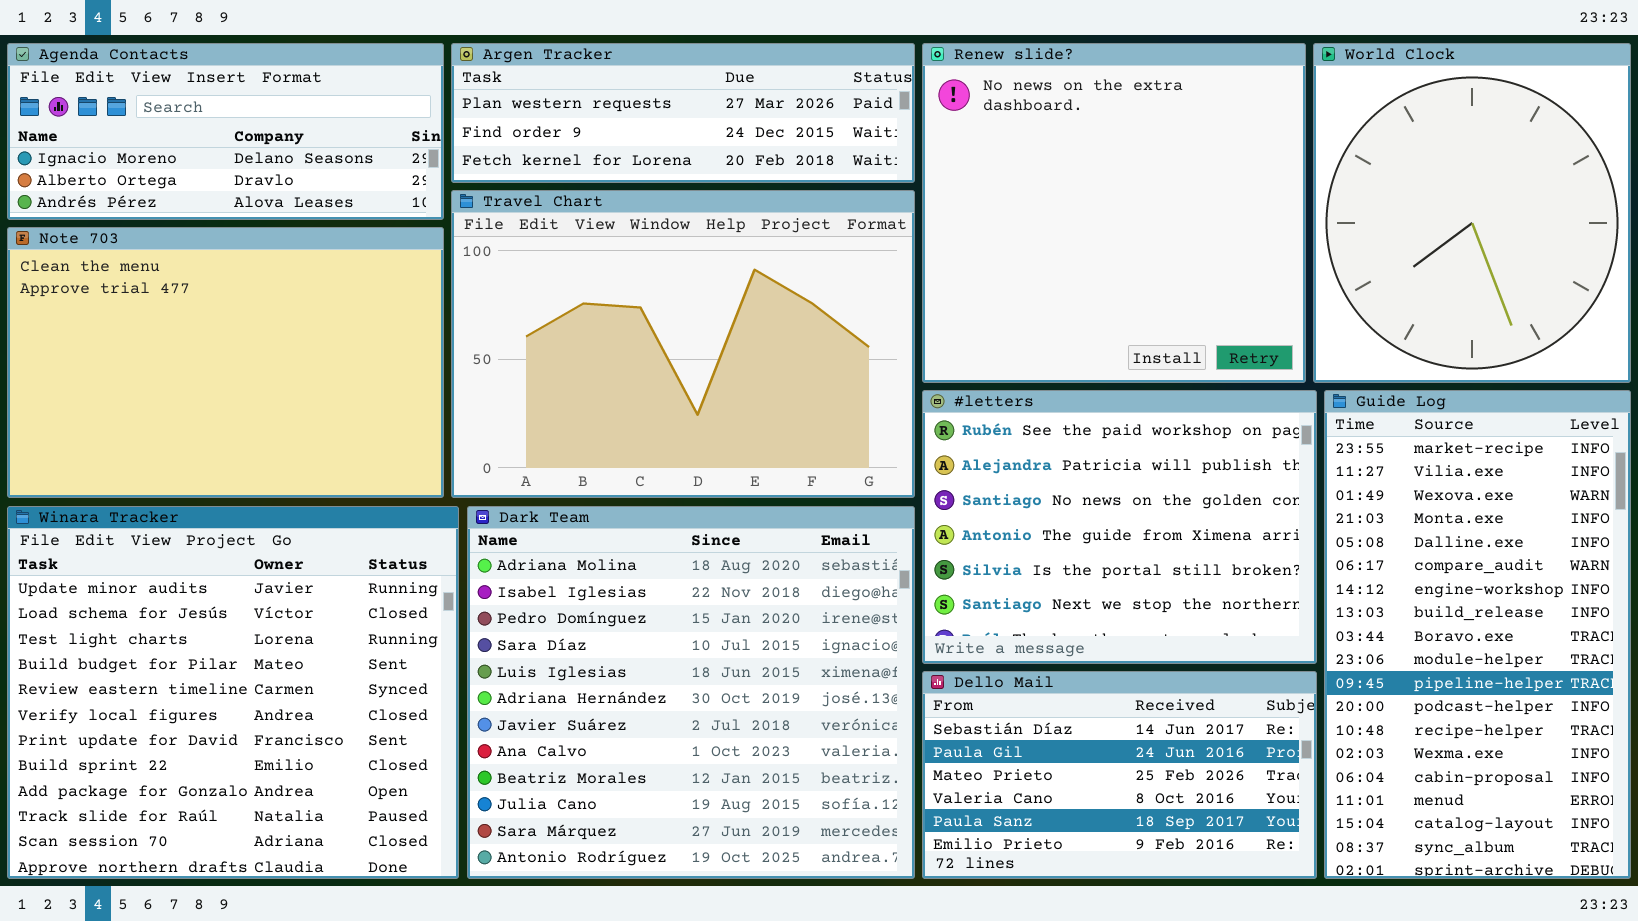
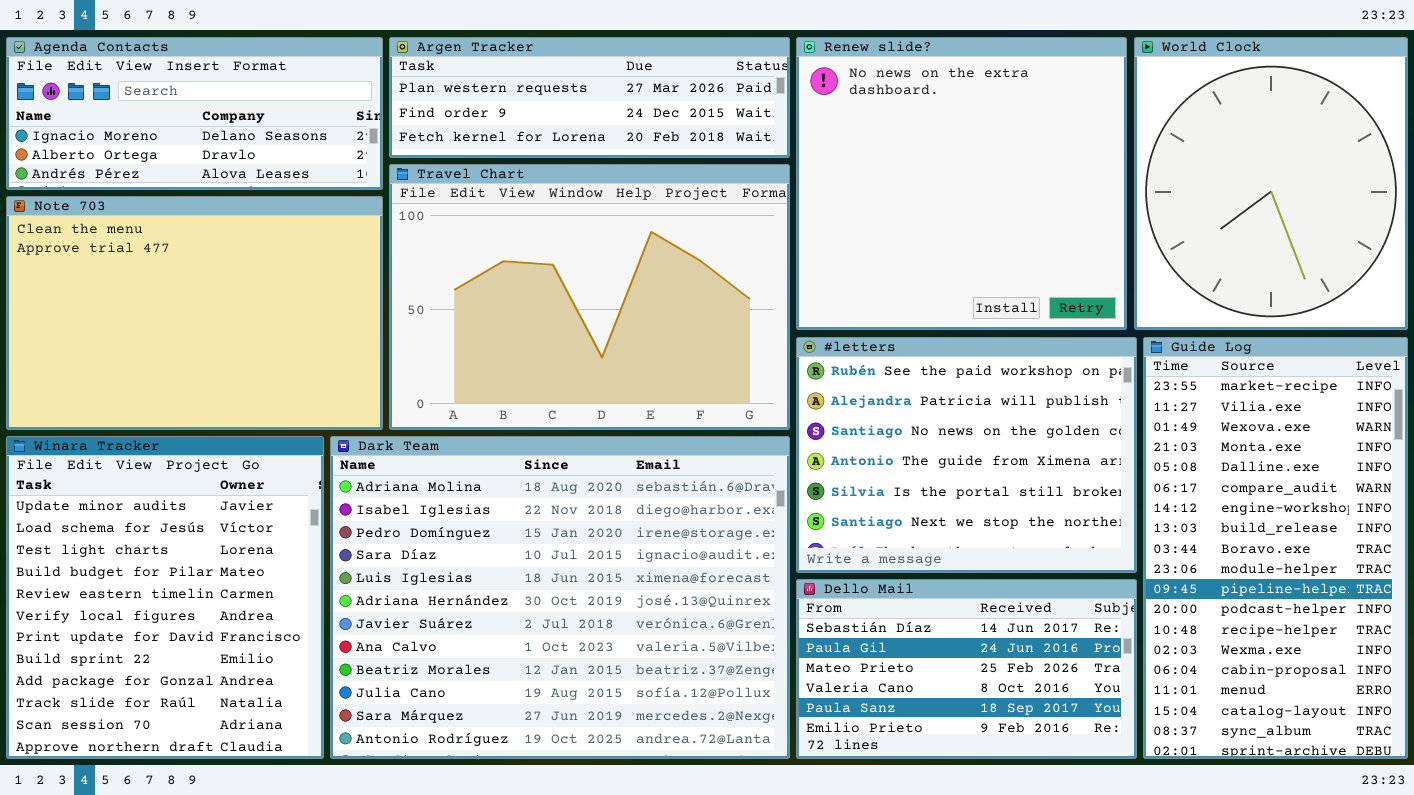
Winara Tracker: [7,506,459,879] -> [6,436,324,759], resized
Dark Team: [467,506,915,879] -> [330,436,790,759], resized

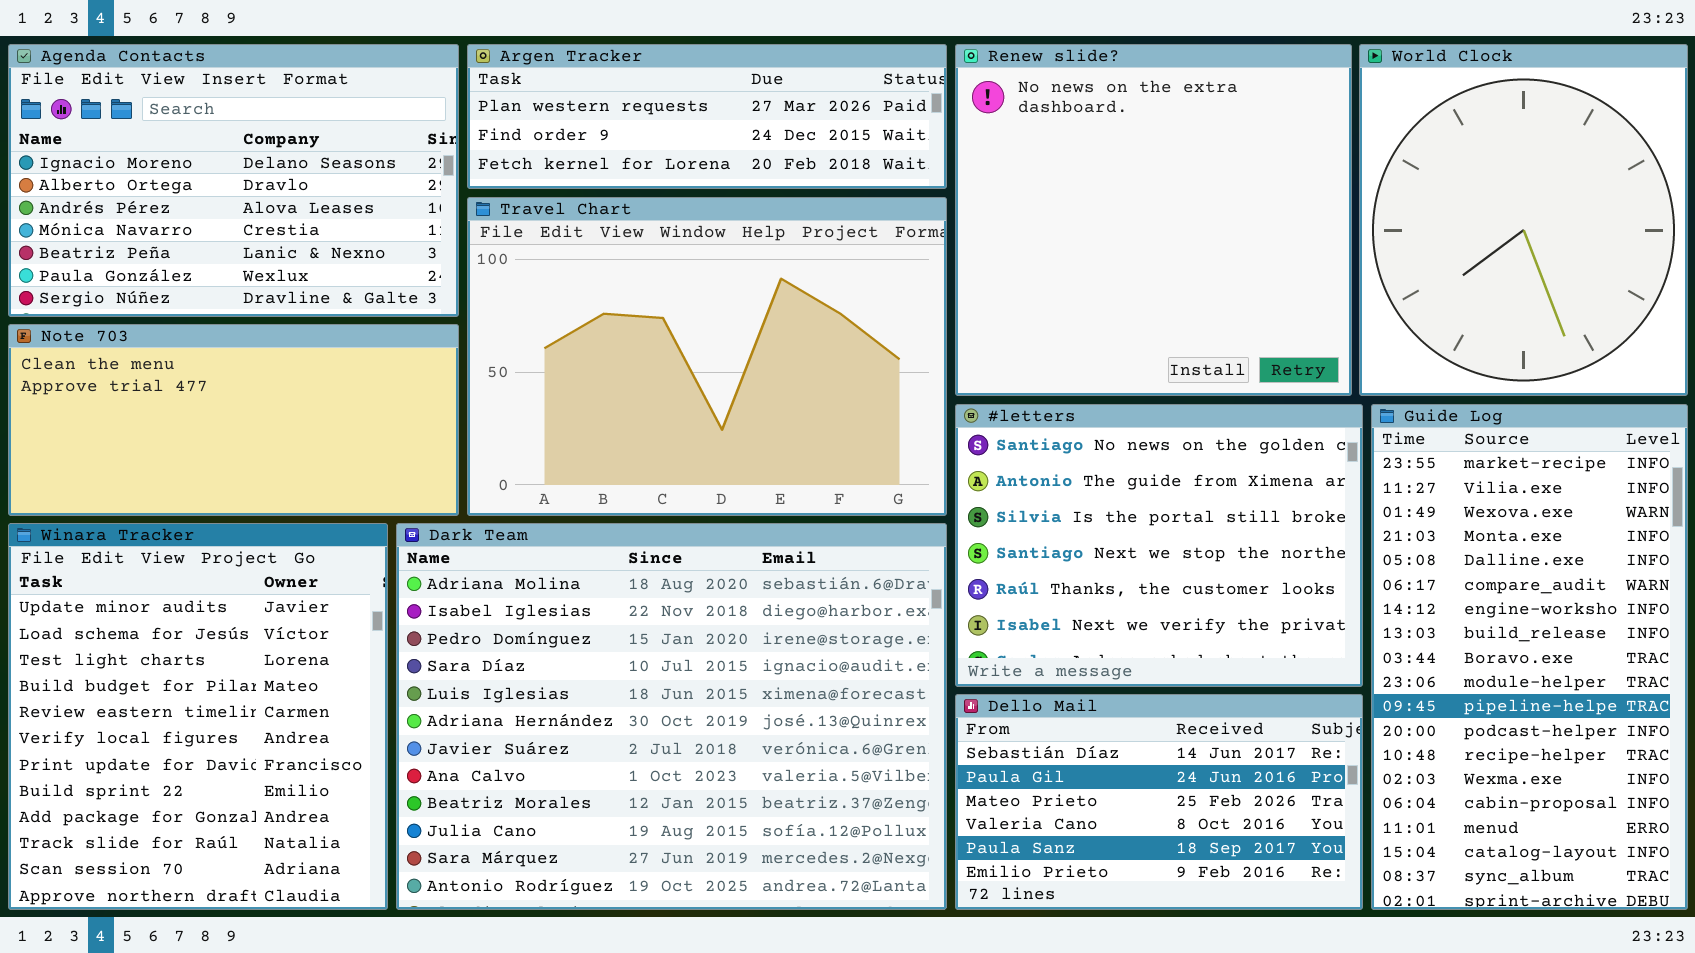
Agenda Contacts: [6,37,383,190] -> [8,44,459,317], resized
Note 703: [6,196,383,430] -> [8,324,459,516], resized
#letters: [796,337,1137,573] -> [955,404,1363,687], scrolled down 2 rows

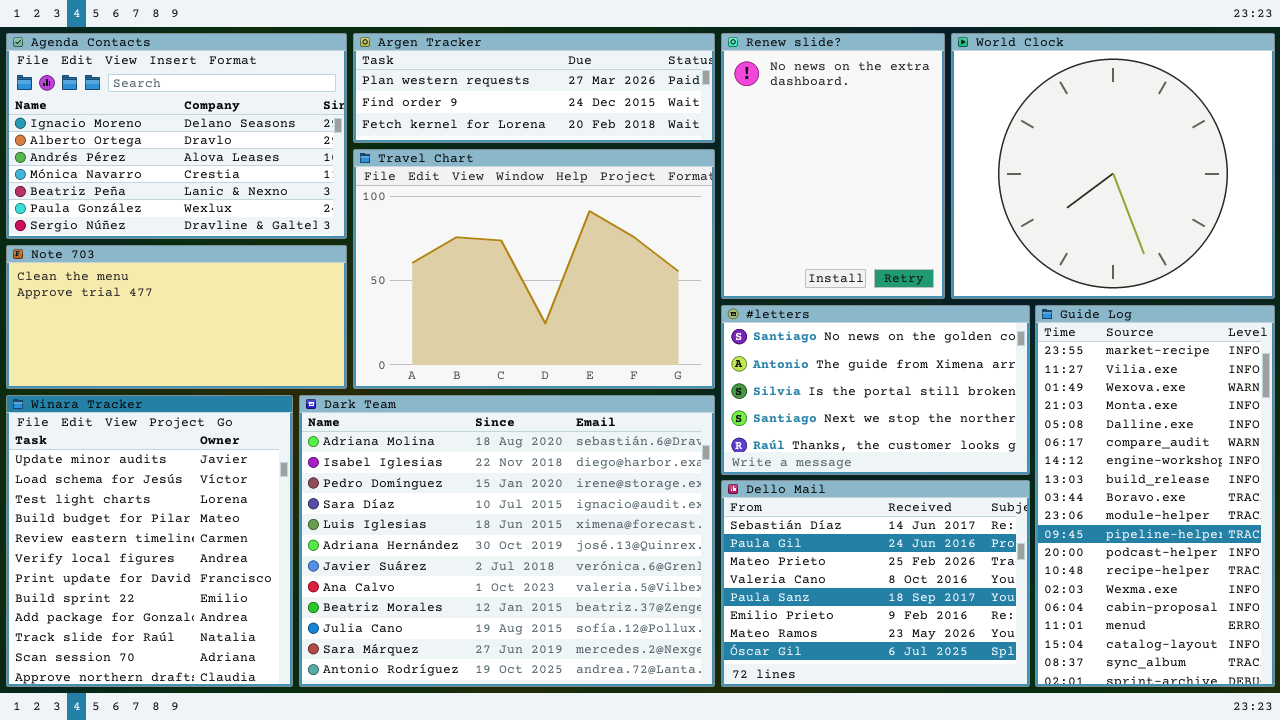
Renew slide?: [955,44,1352,396] -> [721,33,945,299], resized
World Clock: [1359,44,1688,396] -> [951,33,1275,299], resized
#letters: [955,404,1363,687] -> [721,305,1030,475], resized
Dello Mail: [955,694,1363,910] -> [721,480,1030,687], resized

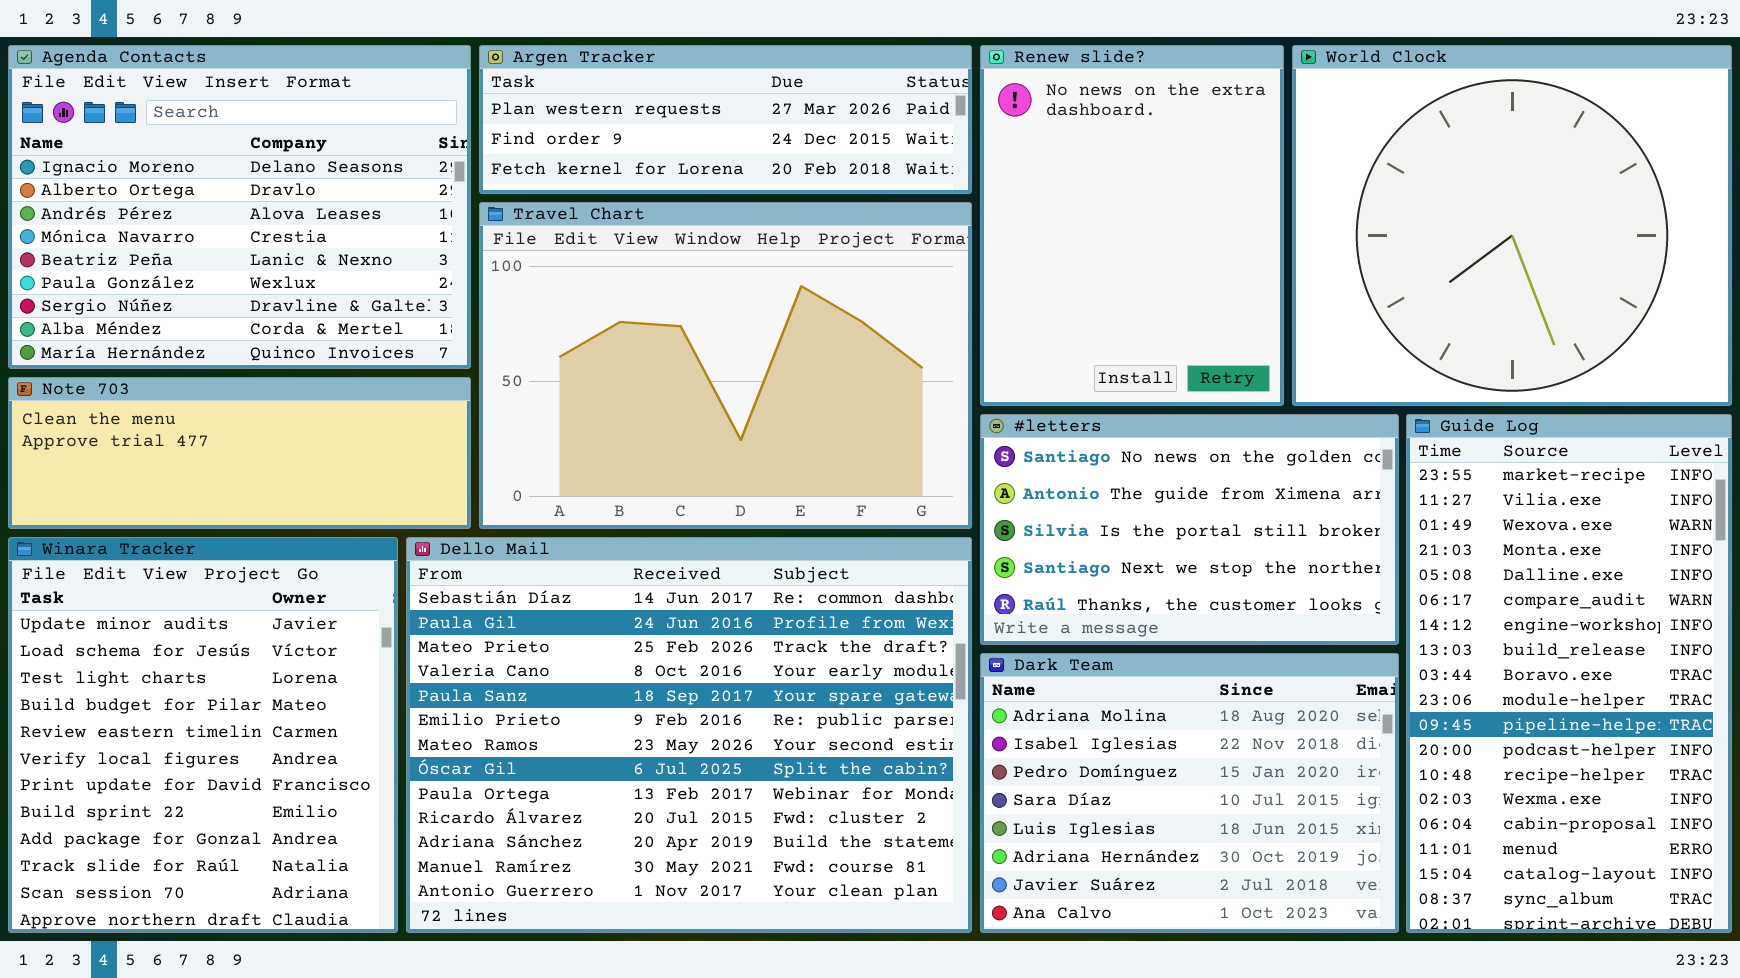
Agenda Contacts: [6,33,347,239] -> [8,45,471,369], resized
Note 703: [6,245,347,389] -> [8,377,471,529], resized
Dark Team: [299,395,715,687] -> [980,653,1399,933], moved, resized
Dello Mail: [721,480,1030,687] -> [406,537,972,933], moved, resized

